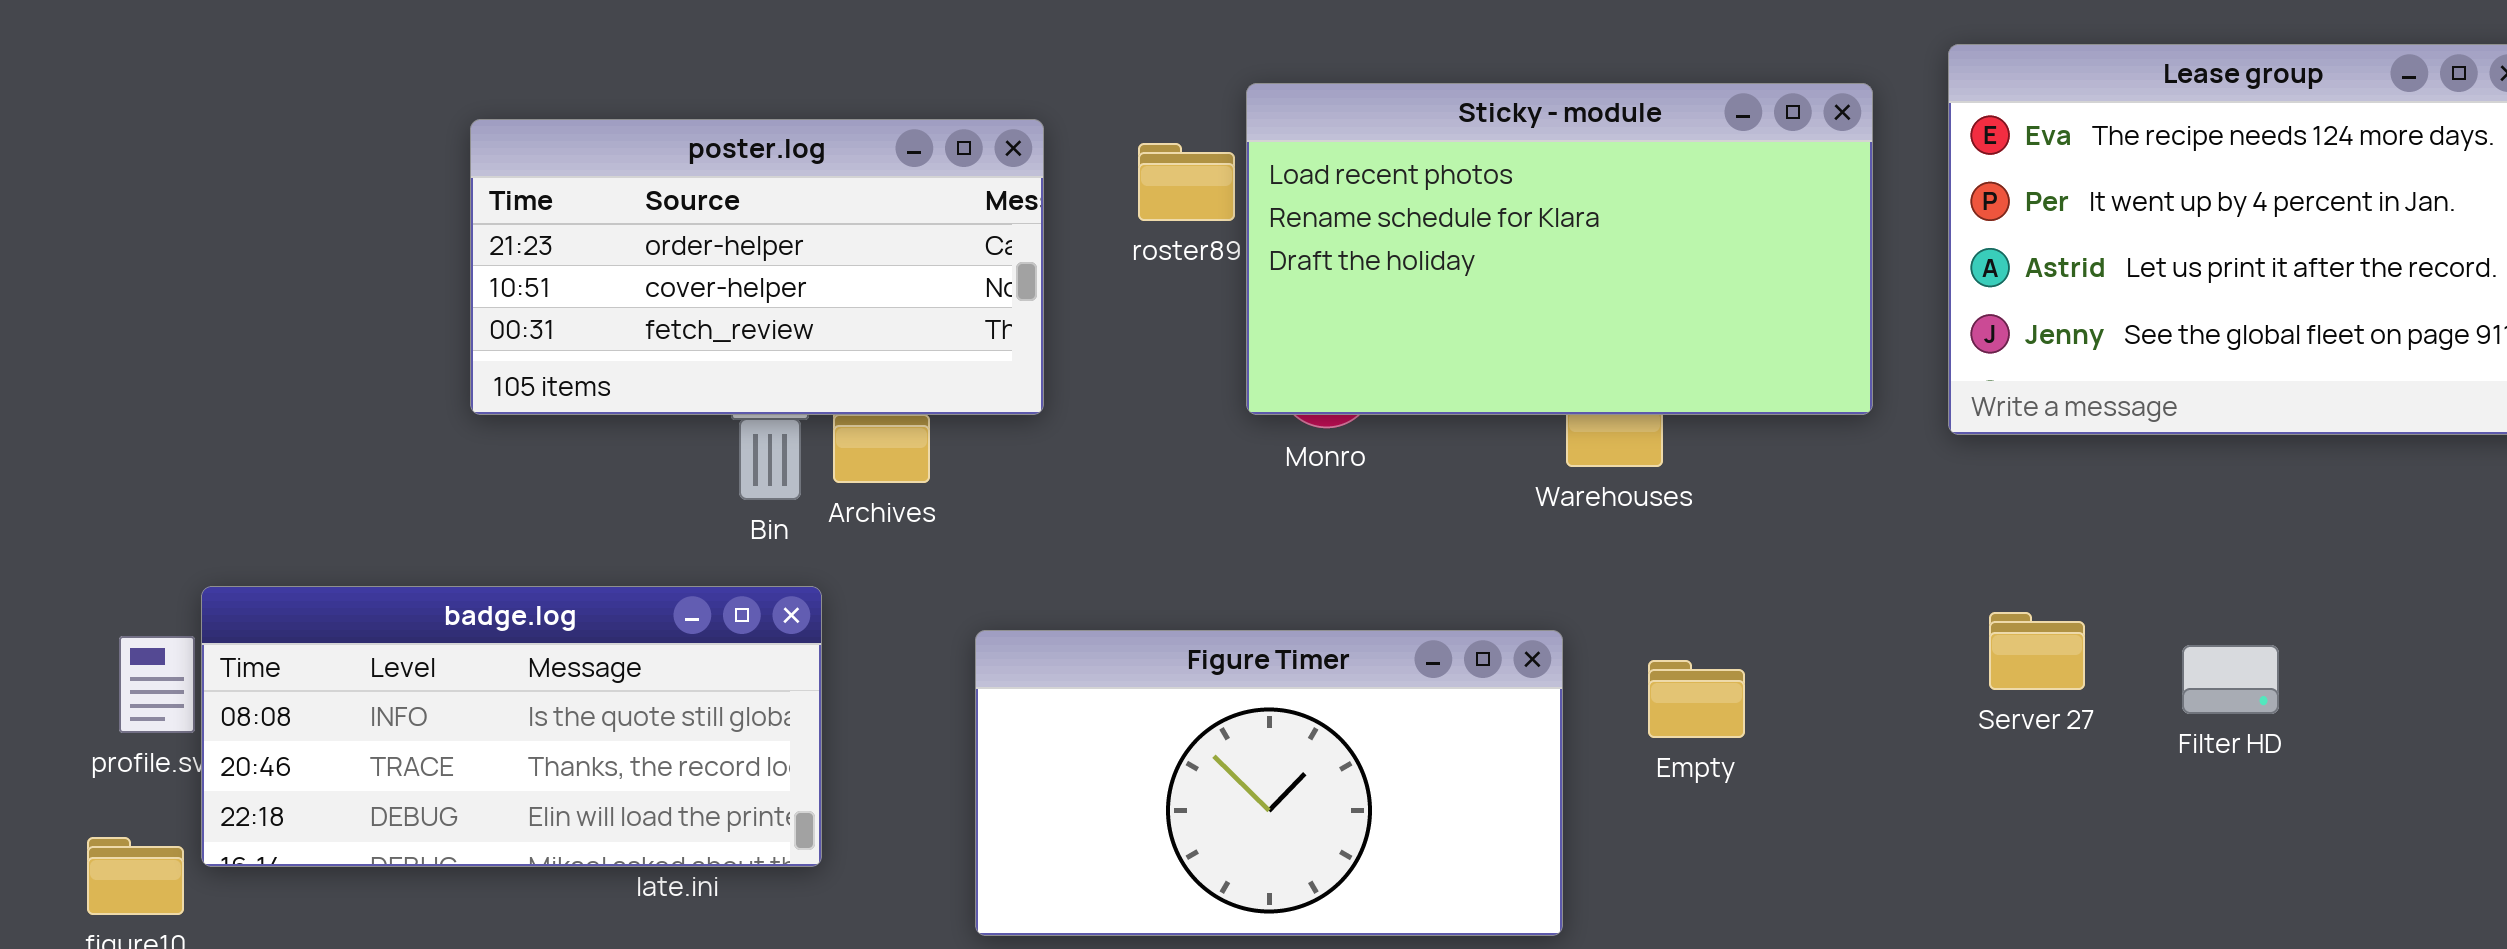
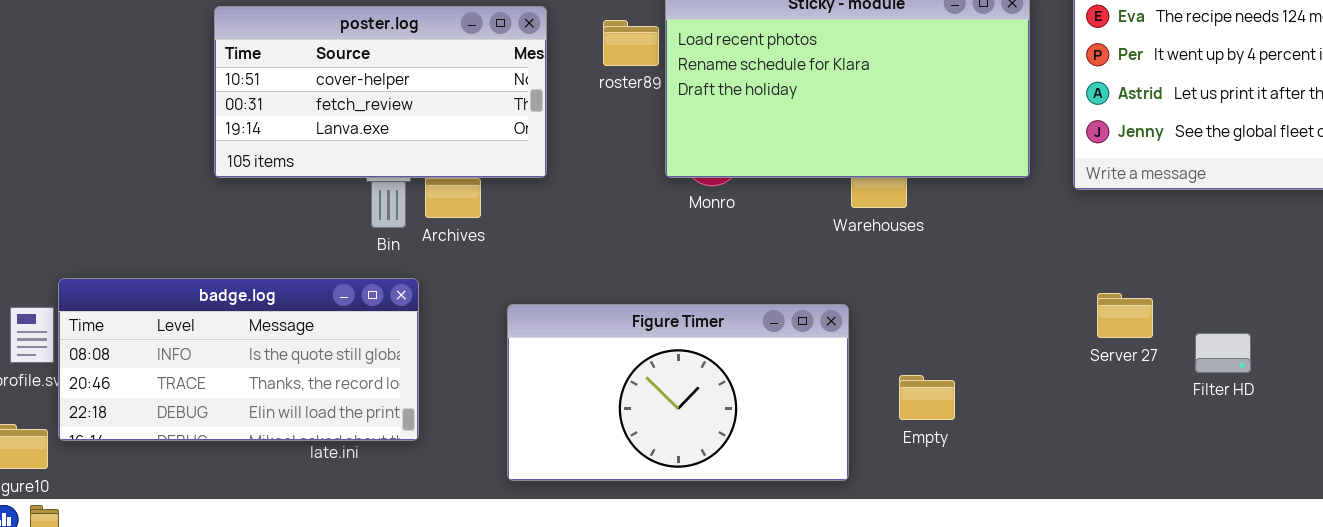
poster.log: [470,119,1044,415] -> [214,6,547,178], scrolled down 1 row
Filter HD: [2182,645,2279,714] -> [1195,333,1251,373], moved
Empty: [1648,660,1745,738] -> [899,375,955,420], moved

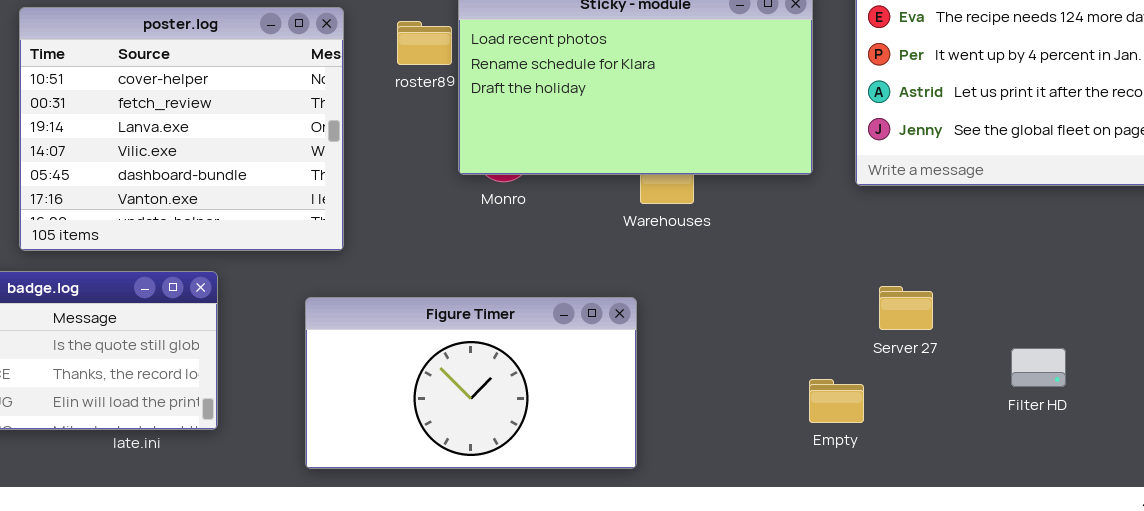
poster.log: [214,6,547,178] -> [19,7,344,251], resized
Filter HD: [1195,333,1251,373] -> [1011,348,1066,387], moved
Empty: [899,375,955,420] -> [809,379,864,423], moved

